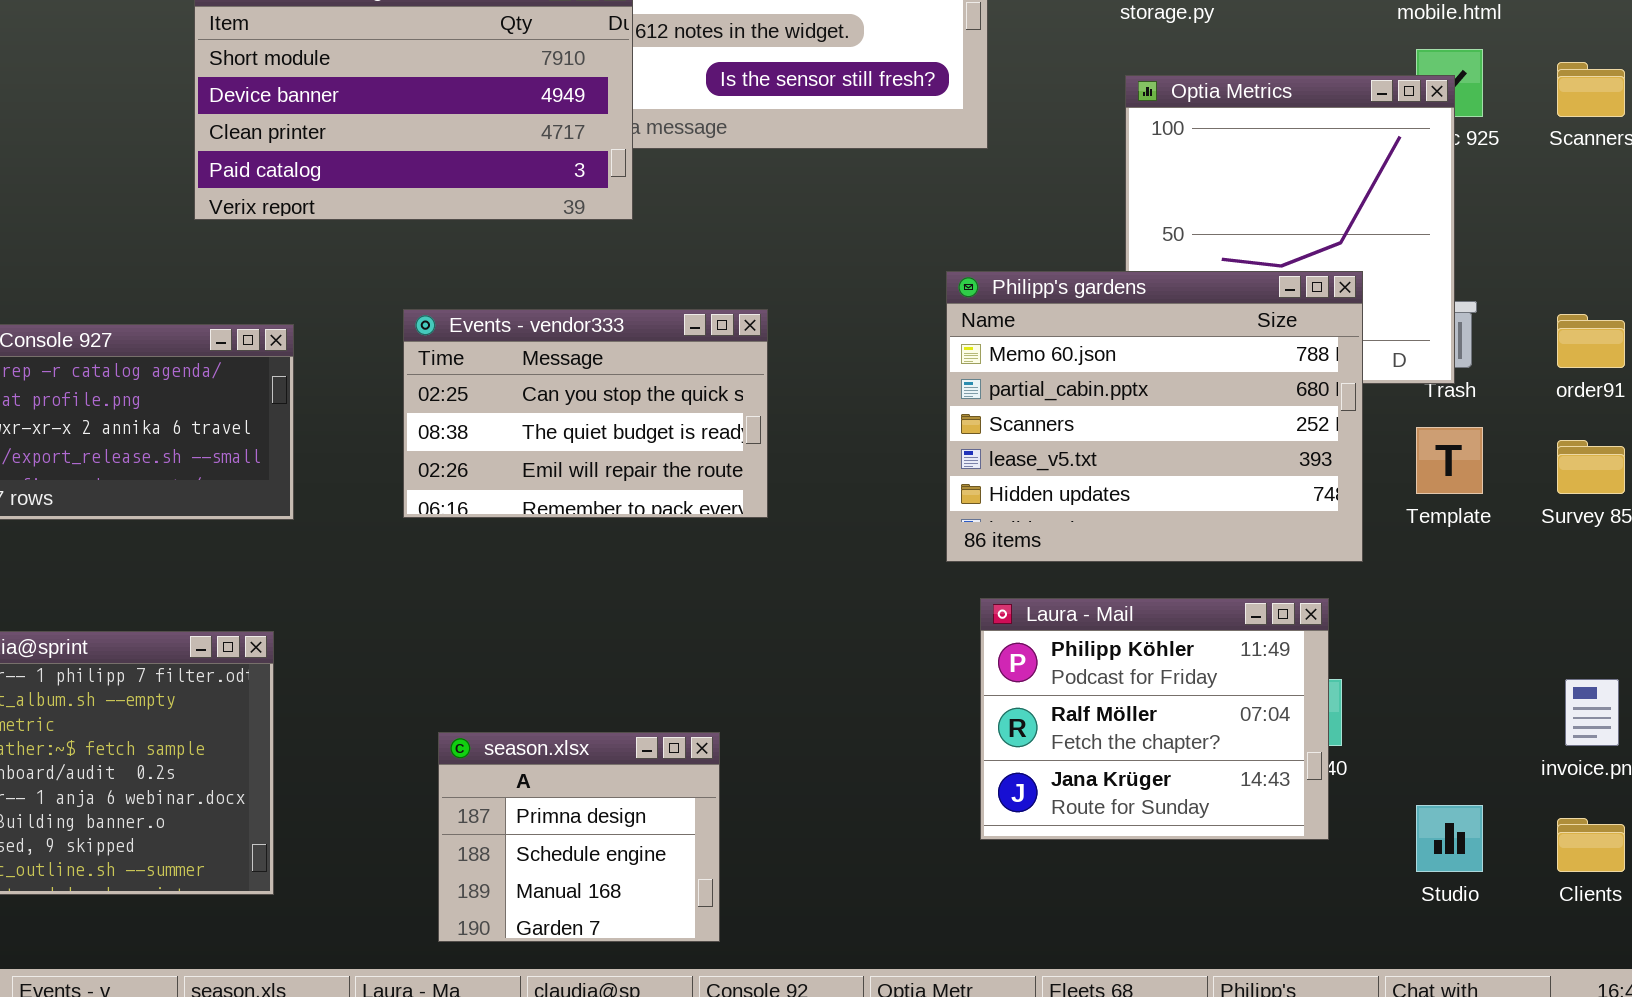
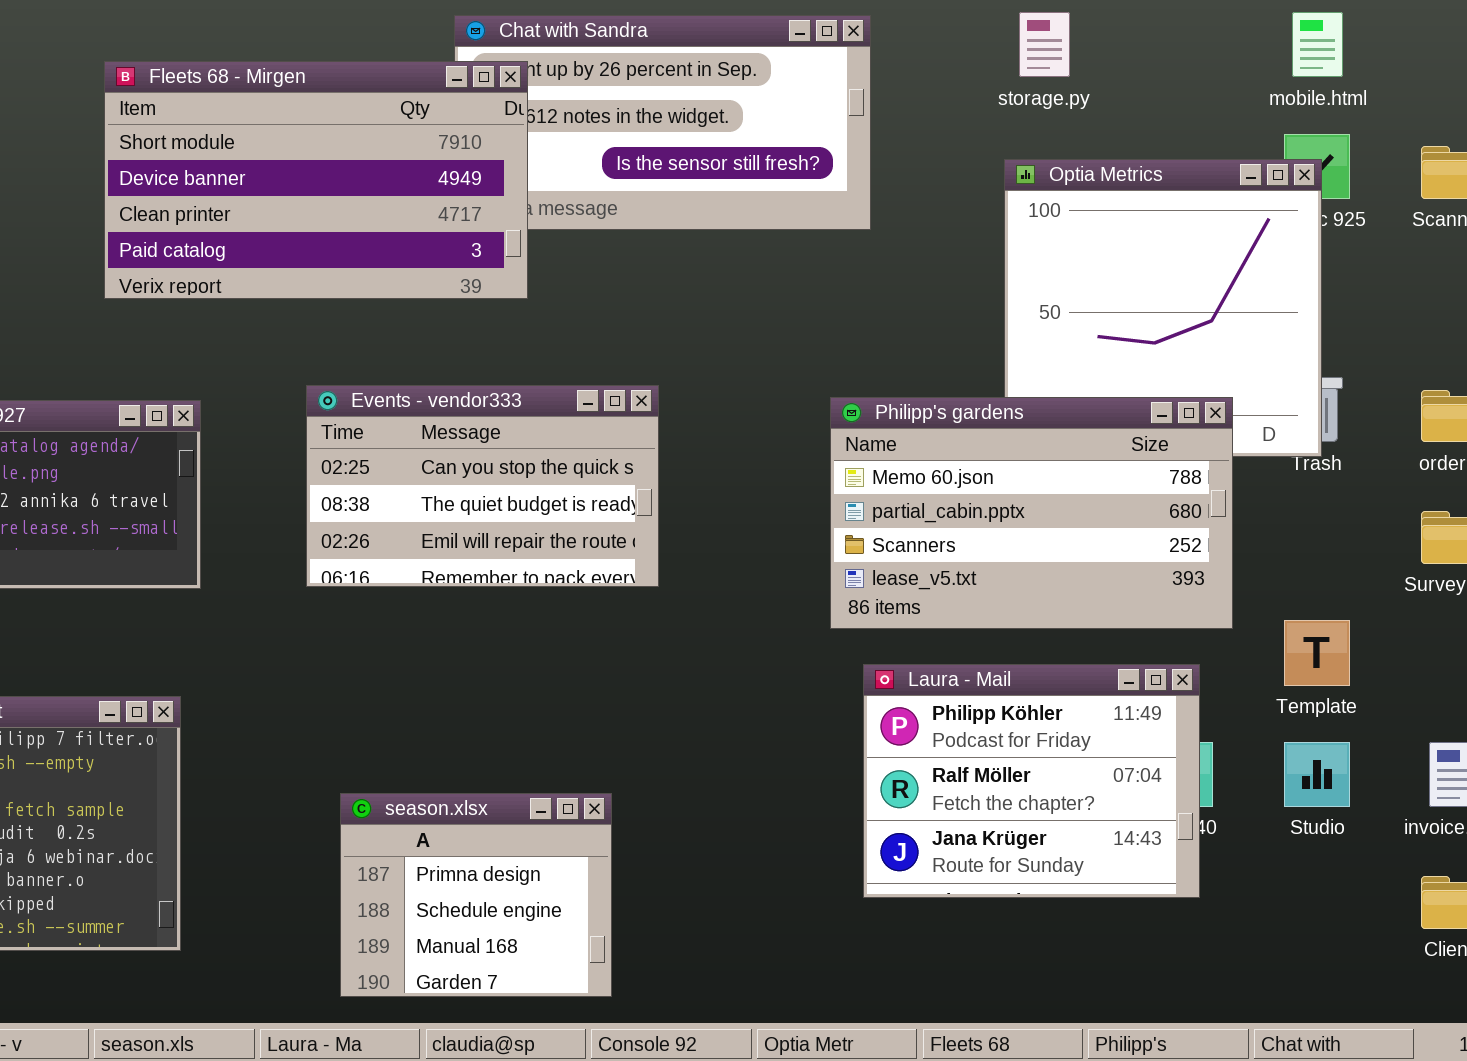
Philipp's gardens: [946,271,1363,562] -> [830,397,1233,629], resized
Template: [1416,427,1483,494] -> [1284,620,1350,686], moved
Studio: [1416,805,1483,872] -> [1284,742,1350,807], moved

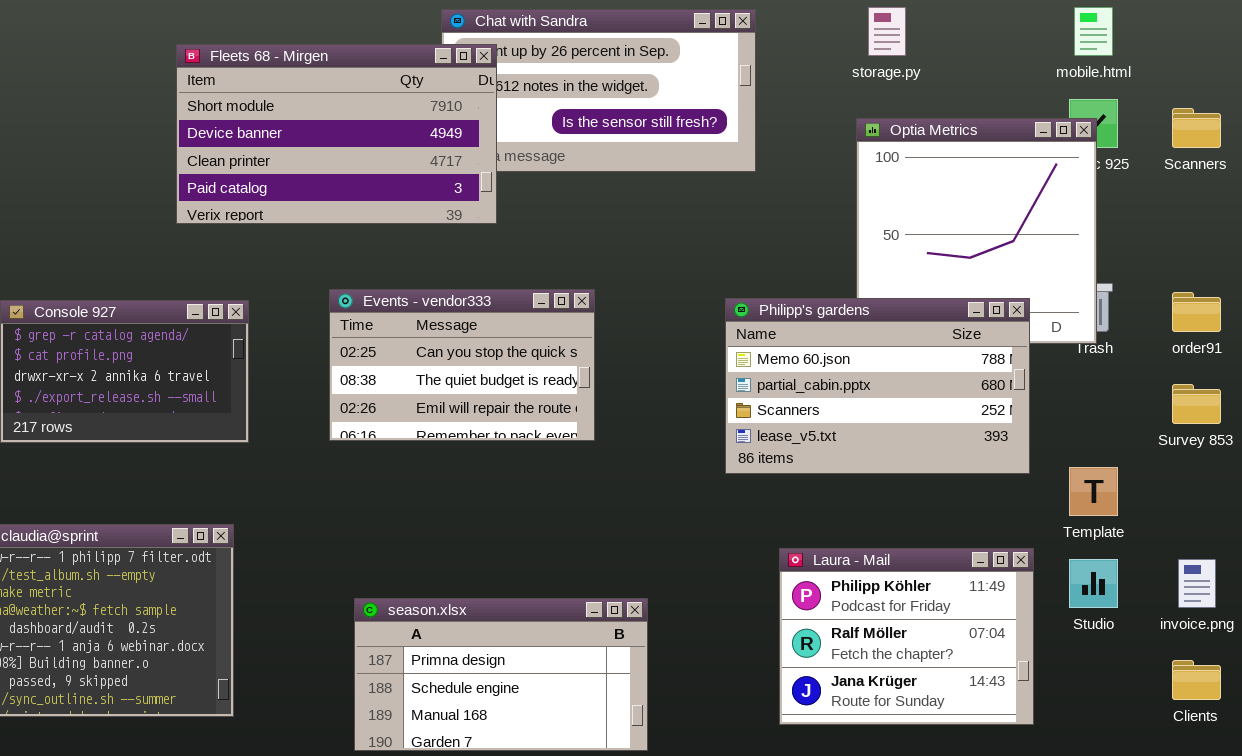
Laura - Mail: [863,664,1200,898] -> [779,548,1034,725], moved
season.xlsx: [340,793,612,997] -> [354,598,648,751], resized

